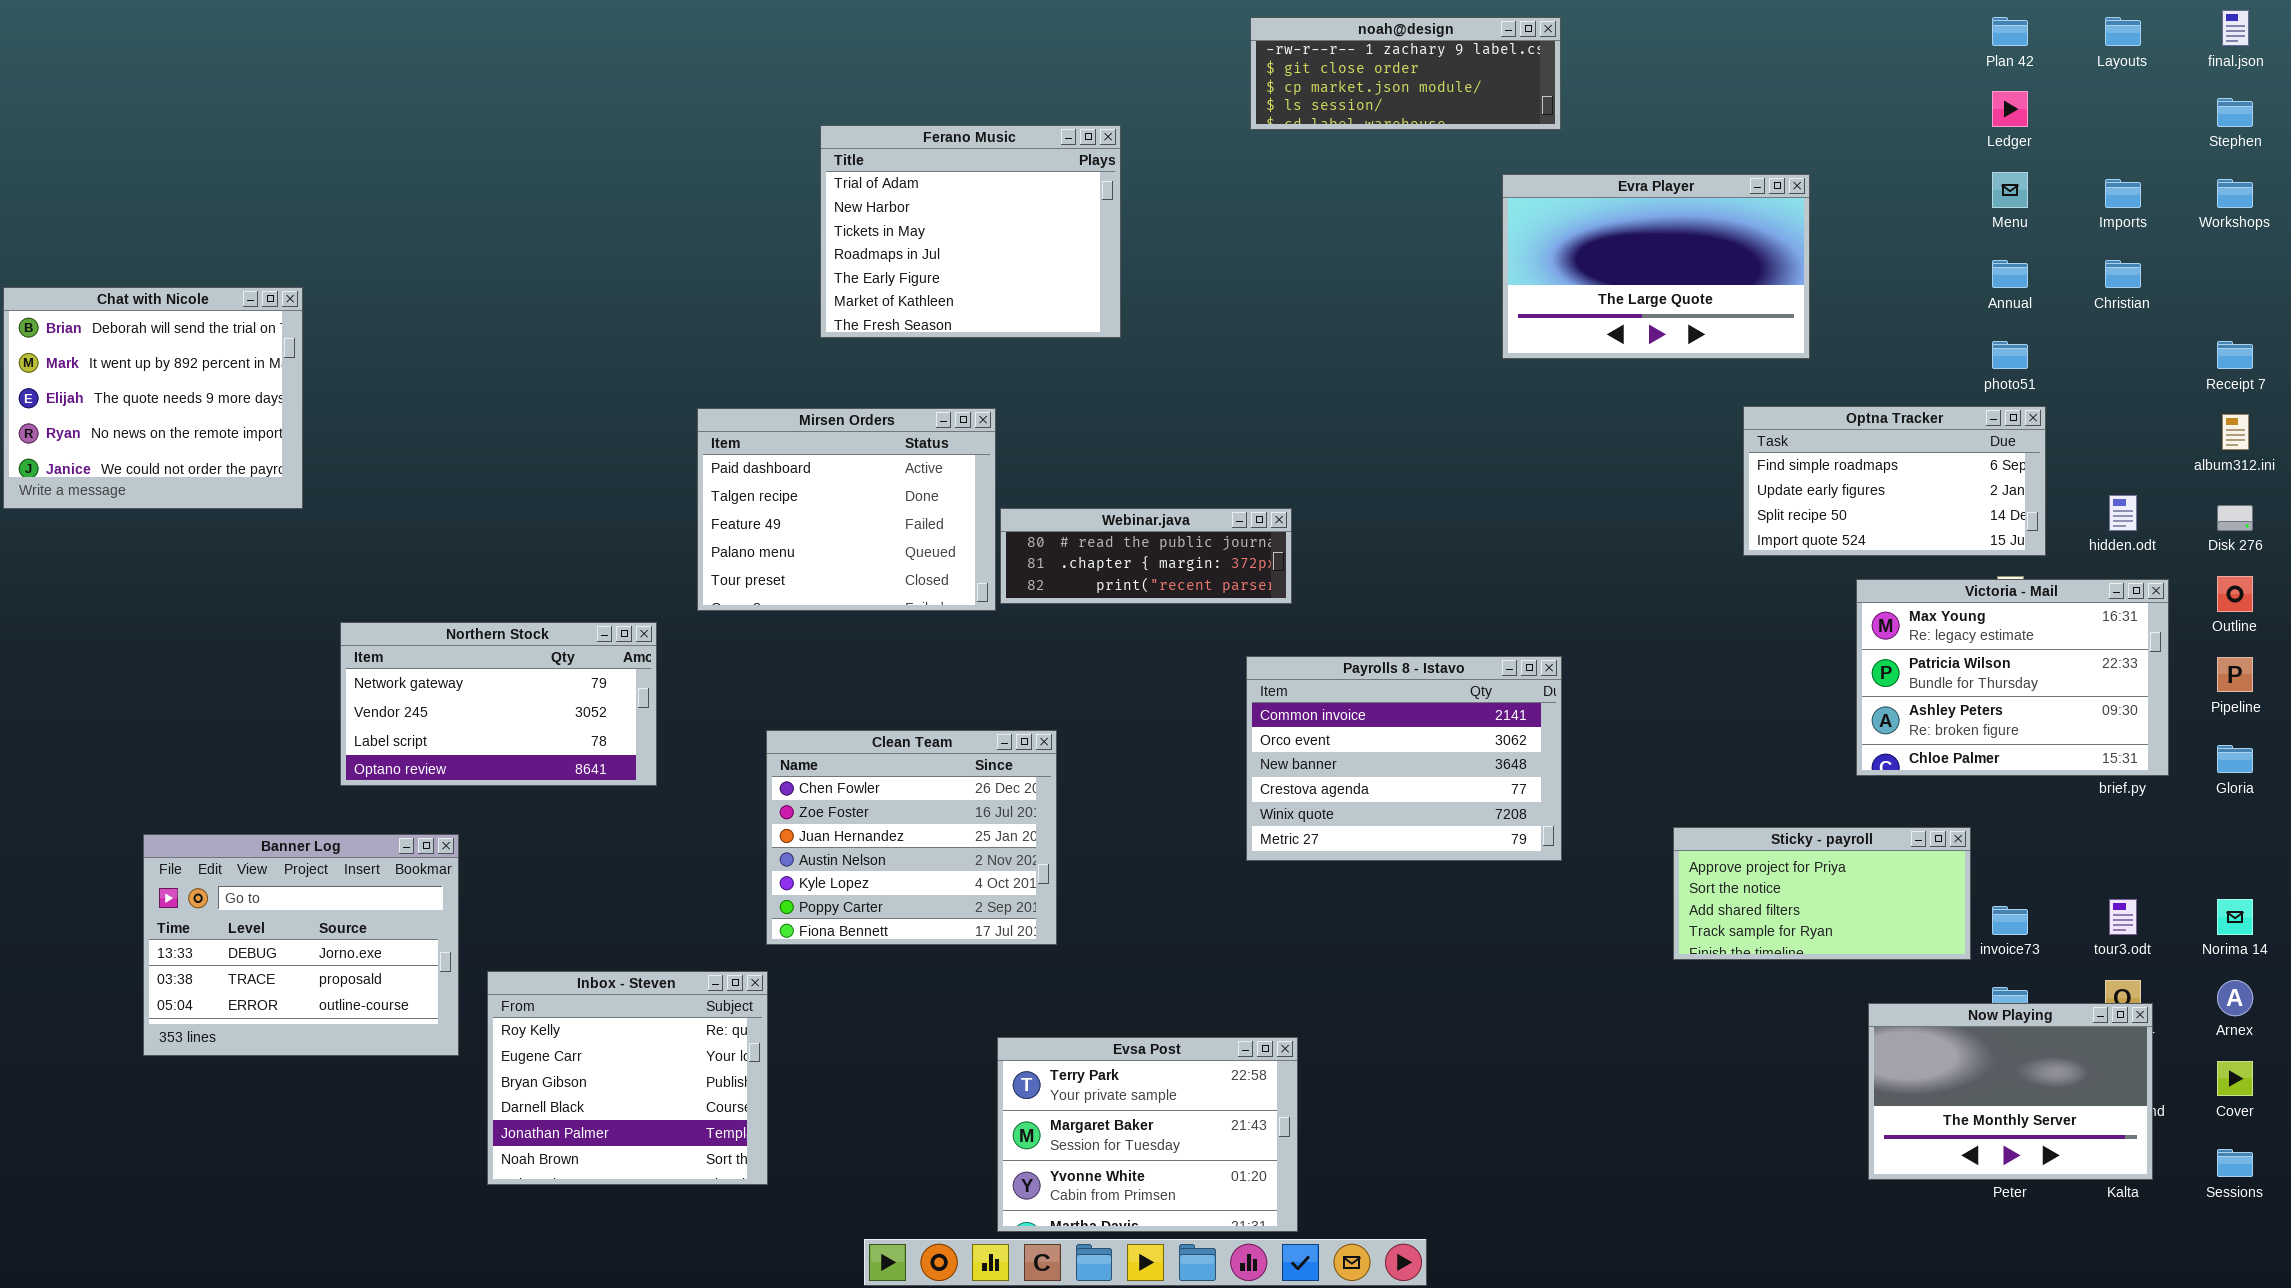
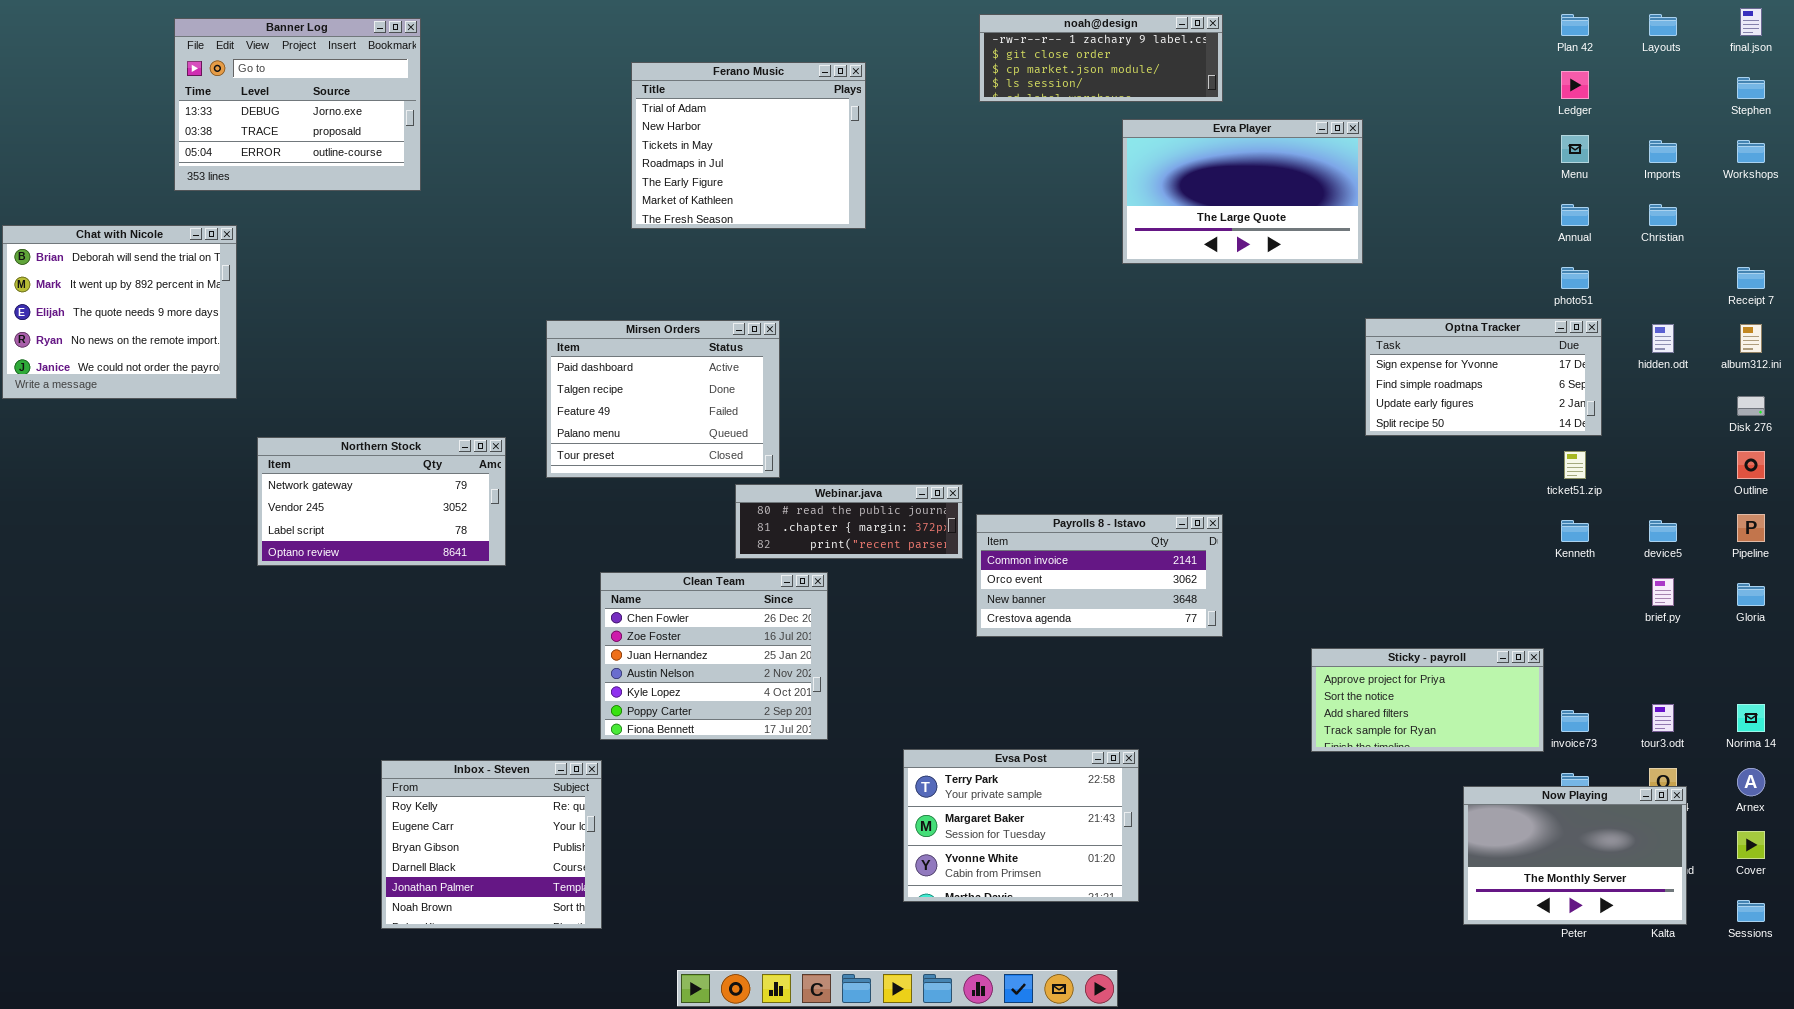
Ferano Music: [820,125,1121,338] -> [631,62,866,229], moved
Evra Player: [1502,174,1810,359] -> [1122,119,1363,264], moved
Optna Tracker: [1743,406,2046,556] -> [1365,318,1602,436], scrolled up 1 row
hidden.odt: [2109,495,2137,531] -> [1652,324,1674,353], moved
Webinar.java: [1000,508,1292,604] -> [735,484,963,559], moved
Victoria - Mail: [1856,579,2169,776] -> none, closed
Northern Stock: [340,622,657,786] -> [257,437,506,566], moved
Payrolls 8 - Istavo: [1246,656,1562,861] -> [976,514,1223,637], resized
Banner Log: [143,834,459,1056] -> [174,18,421,191], moved
Evsa Post: [997,1037,1298,1232] -> [903,749,1139,902], moved

